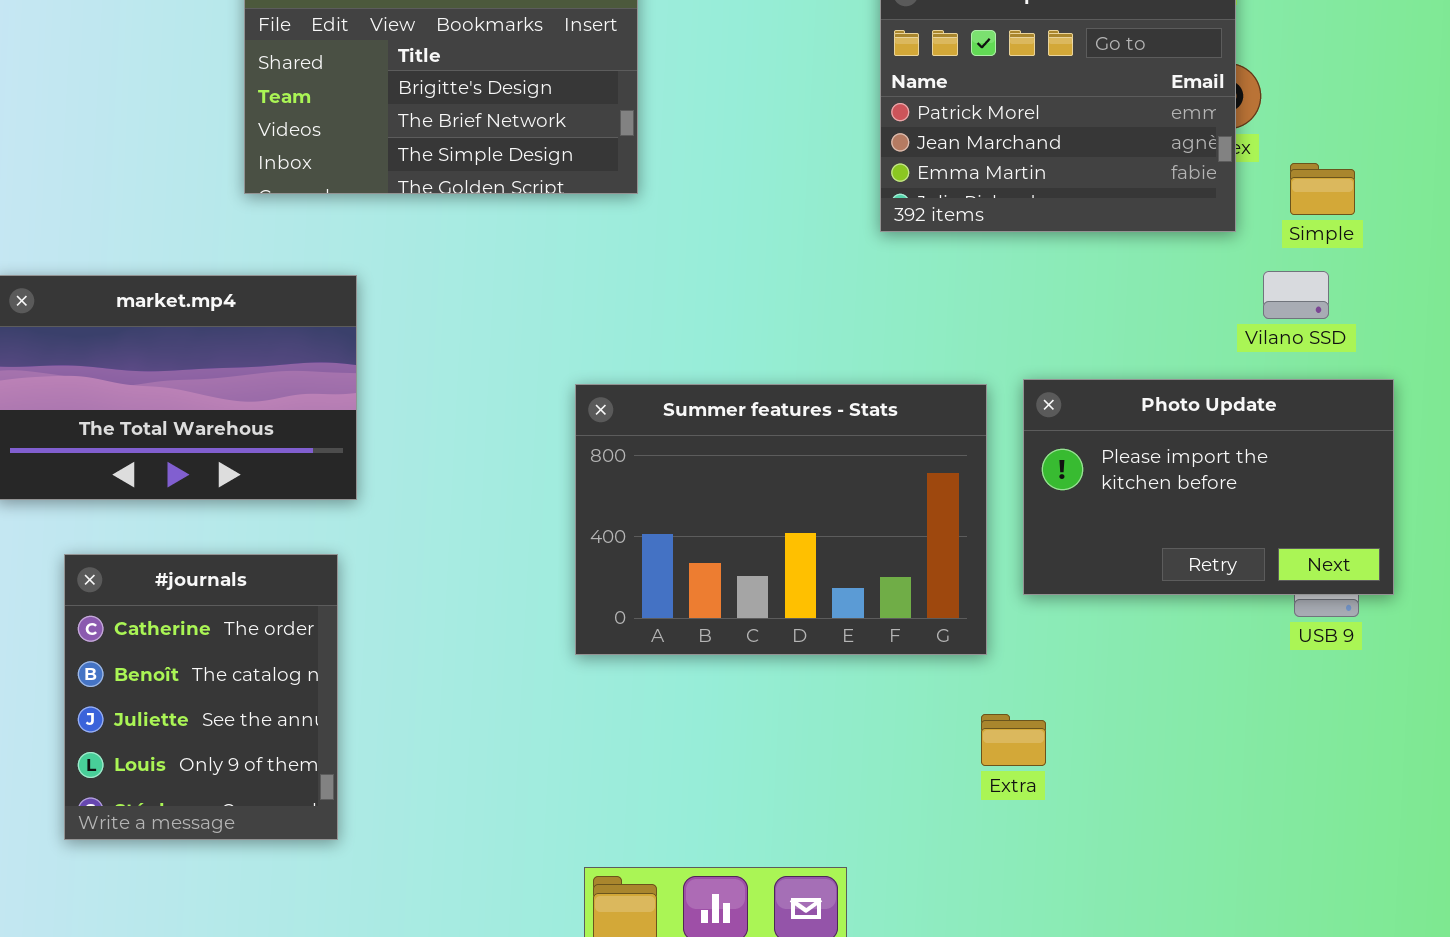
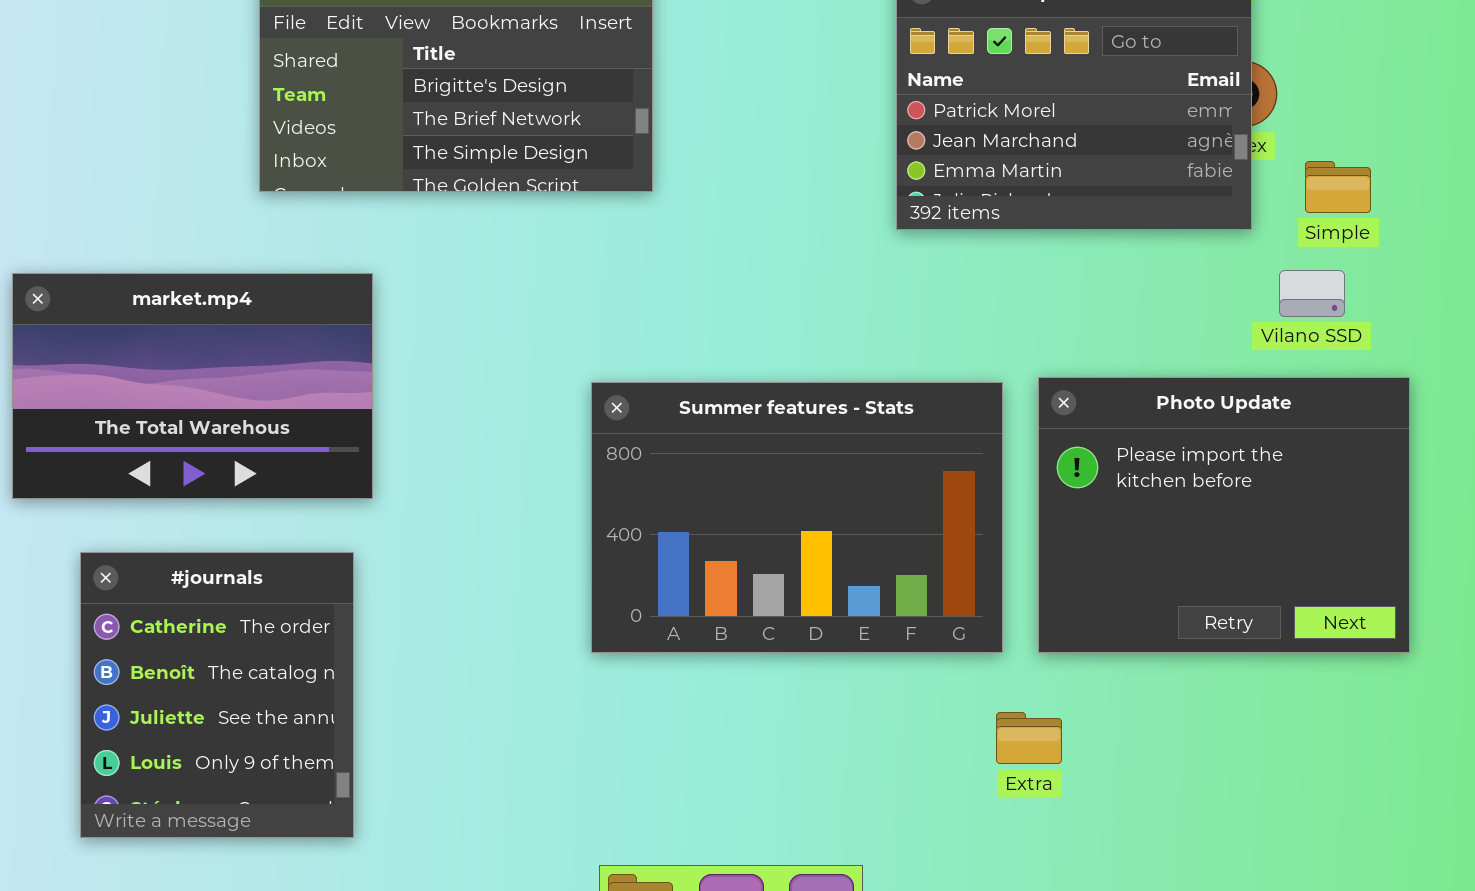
Photo Update: [1023,379,1394,595] -> [1038,377,1410,653], resized

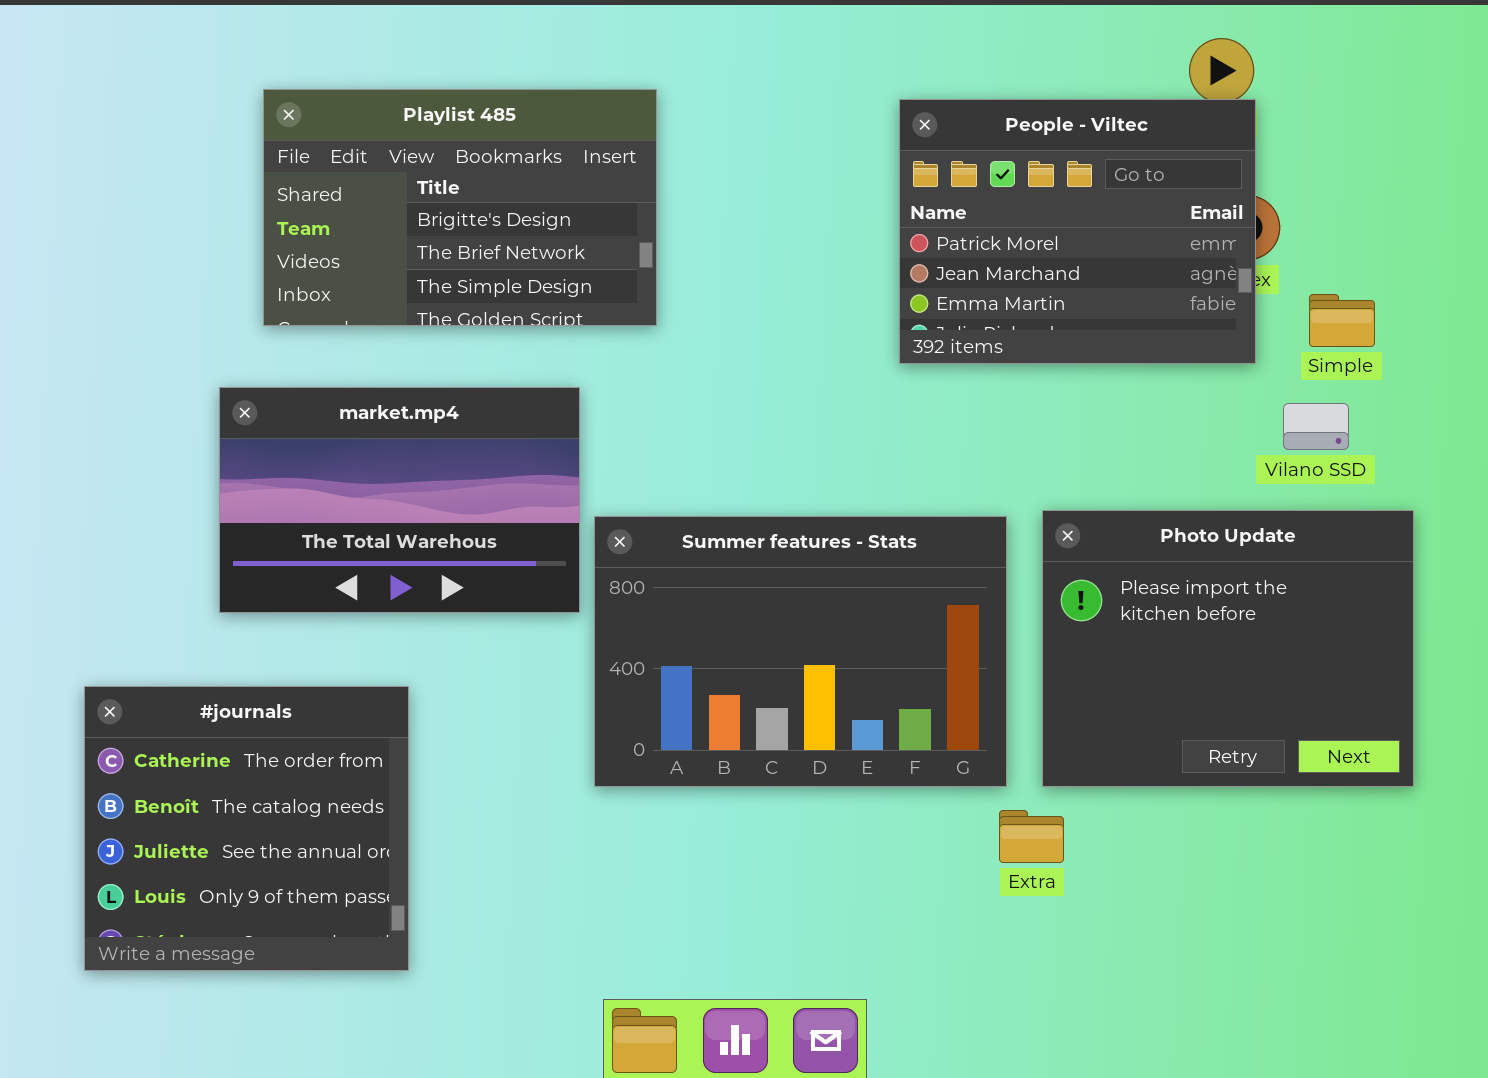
market.mp4: [12,273,373,499] -> [219,387,580,613], moved
#journals: [80,552,354,838] -> [84,686,409,971], resized
Extra: [996,712,1062,764] -> [999,810,1064,863], moved

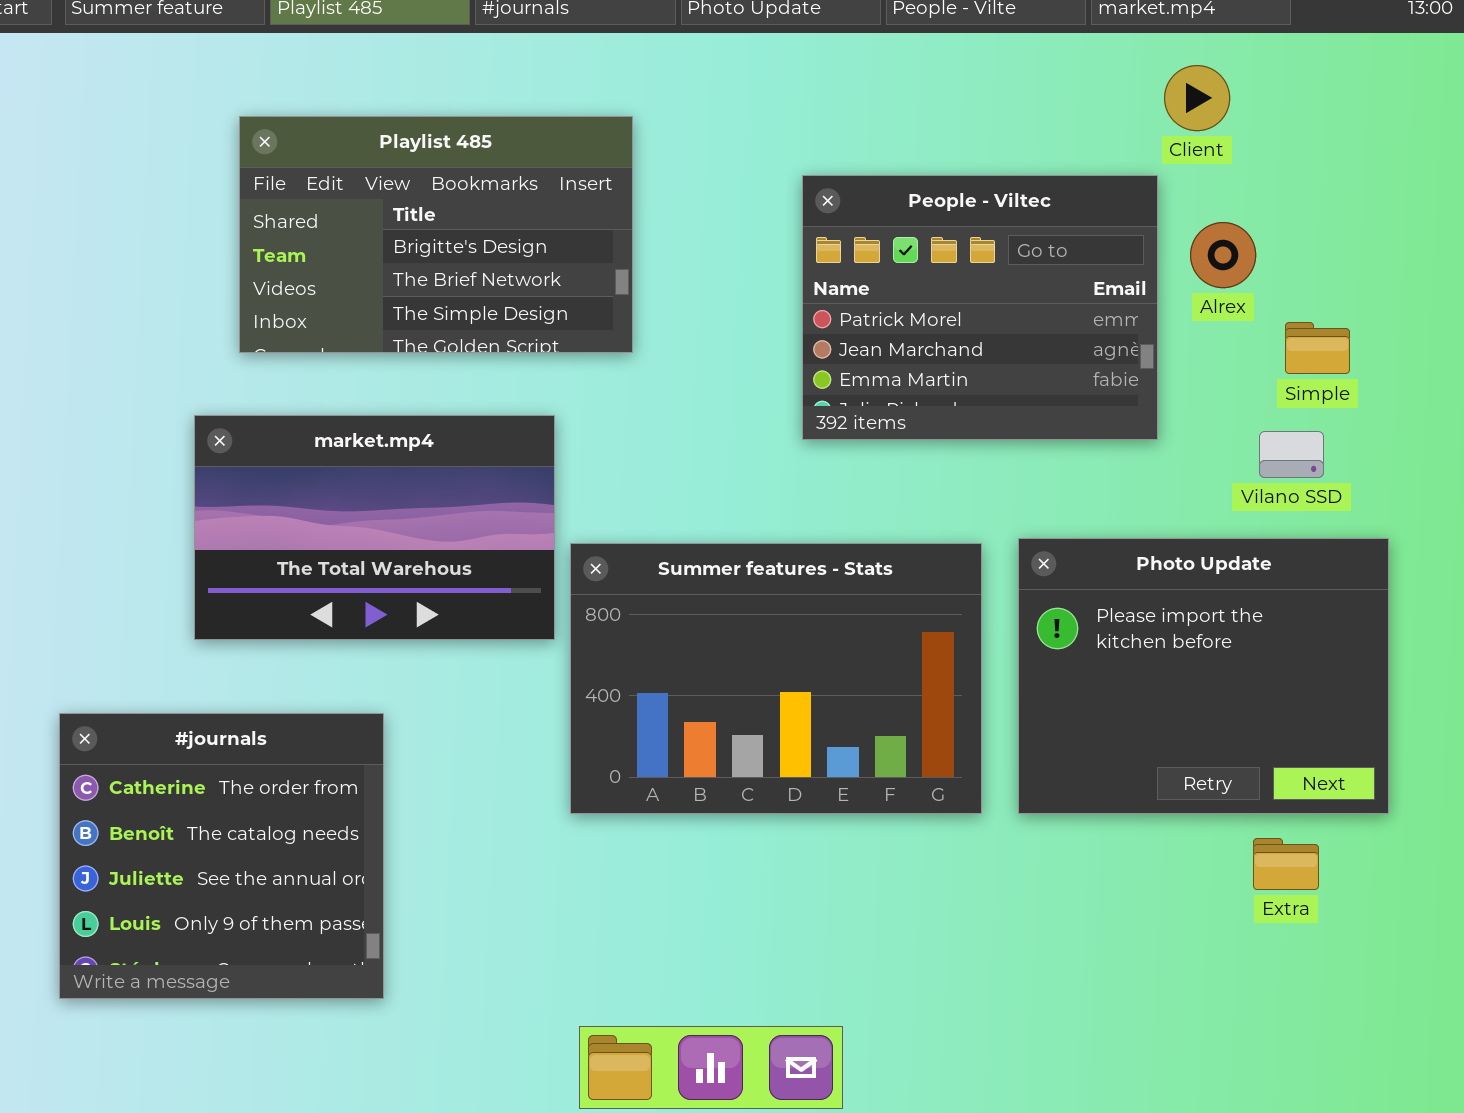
People - Viltec: [899,99,1256,364] -> [802,175,1158,440], moved
Extra: [999,810,1064,863] -> [1253,838,1319,890], moved

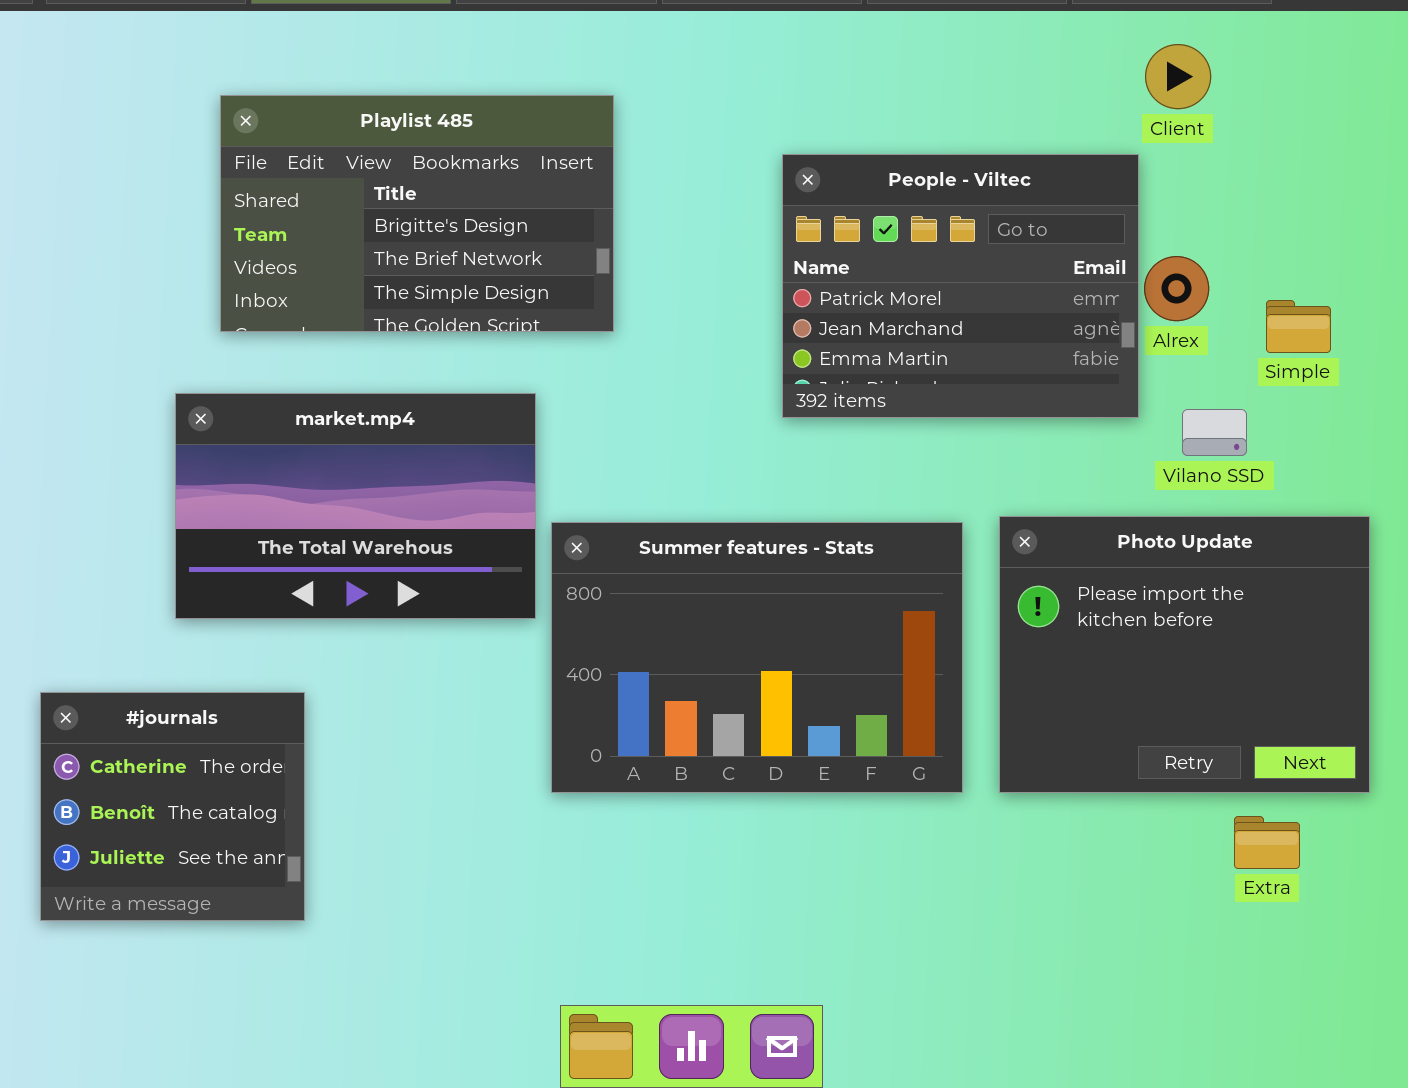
Alrex: [1190,222,1256,288] -> [1144,256,1209,321], moved
Vilano SSD: [1259,431,1324,478] -> [1182,409,1247,456], moved
#journals: [59,713,384,999] -> [40,692,305,921], resized

